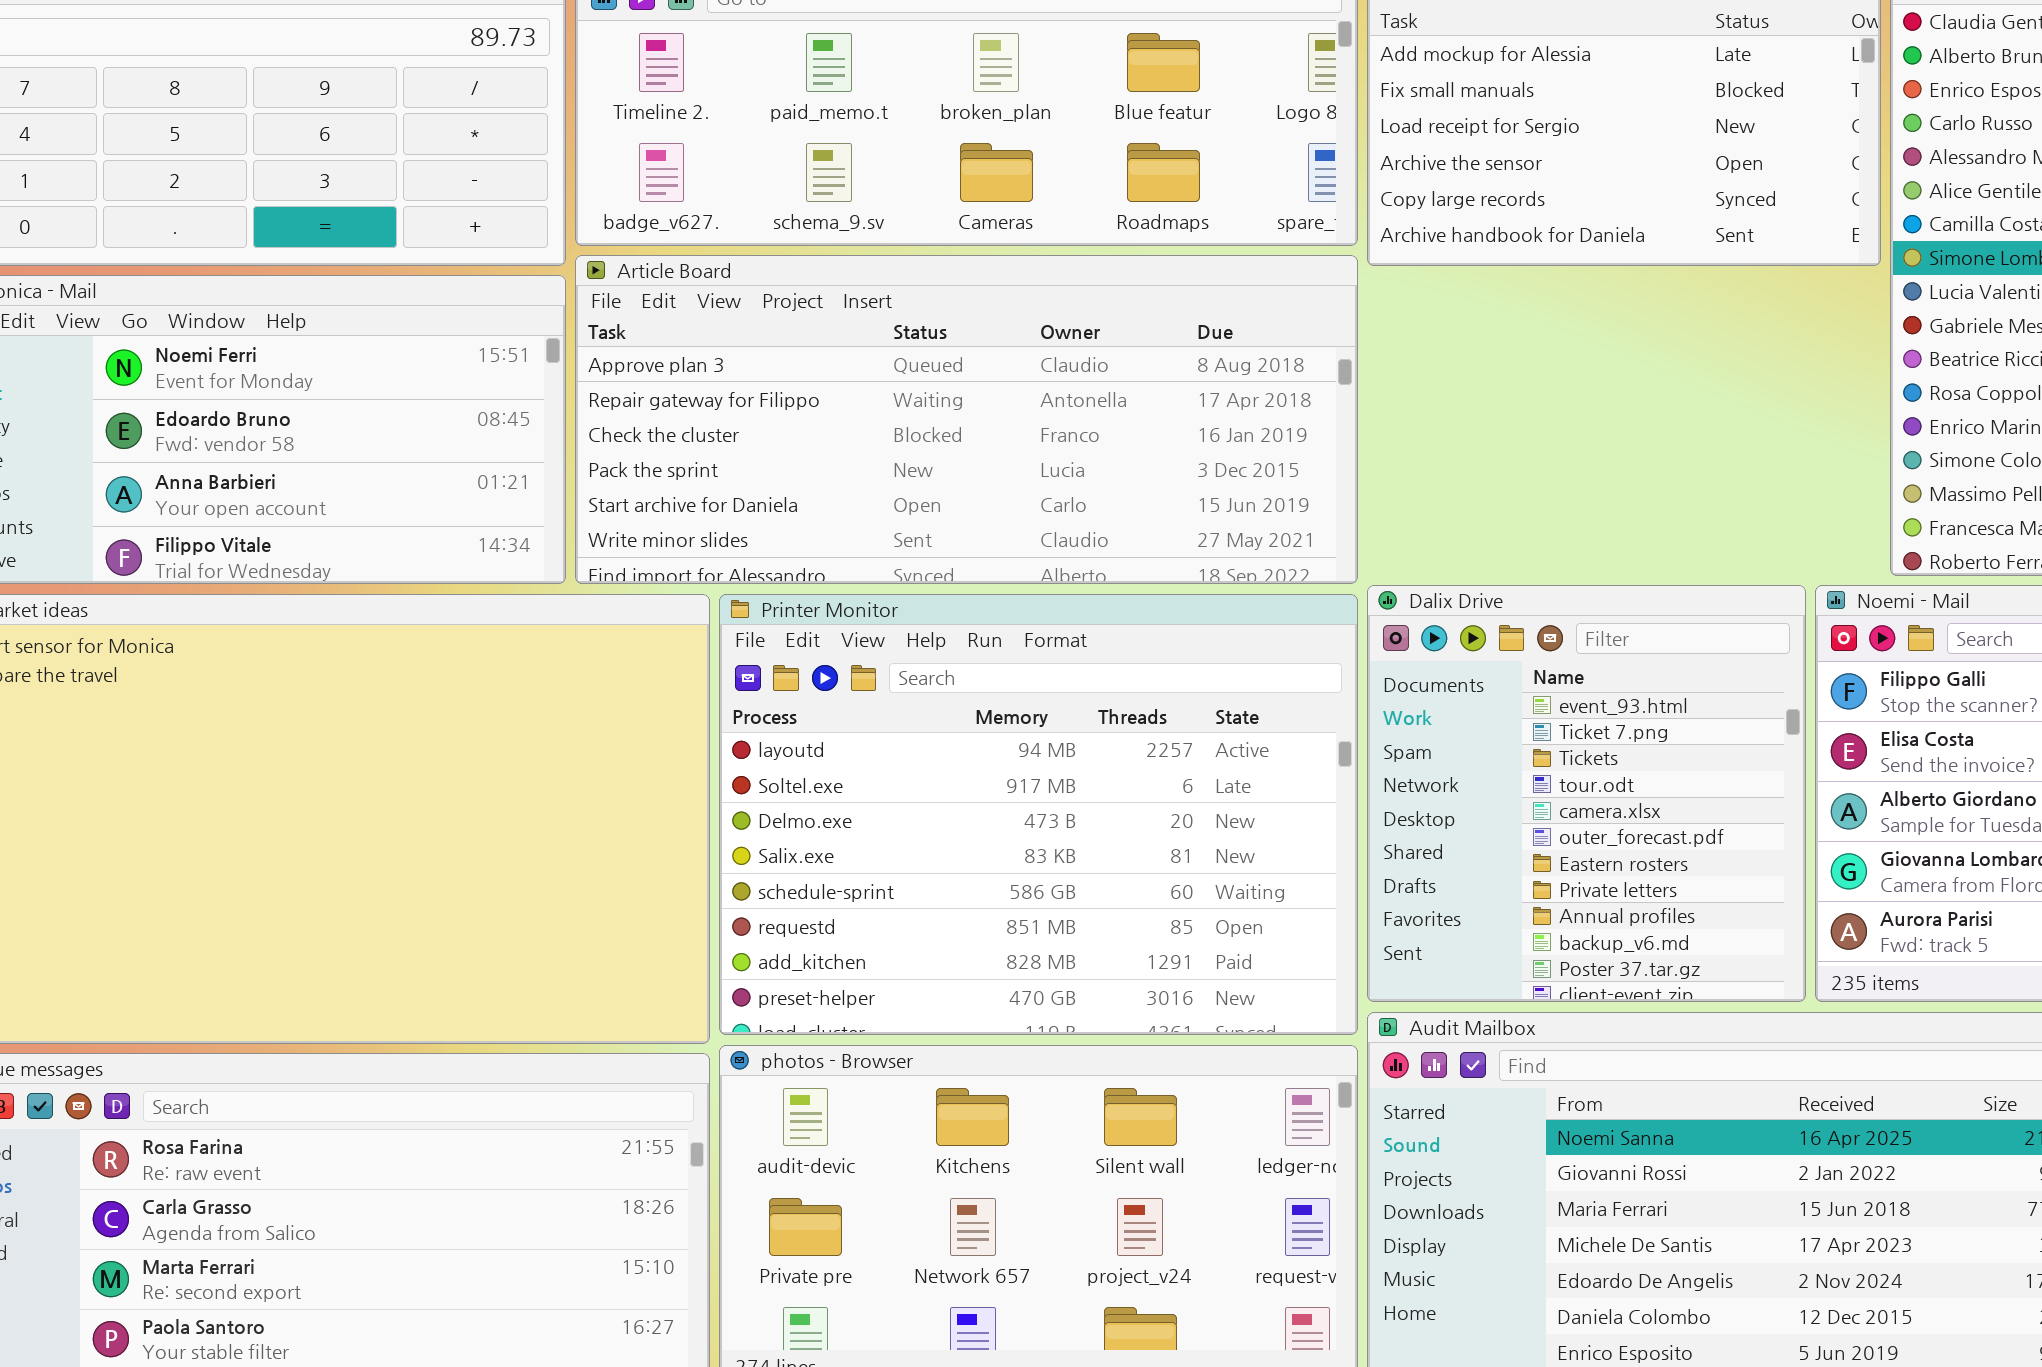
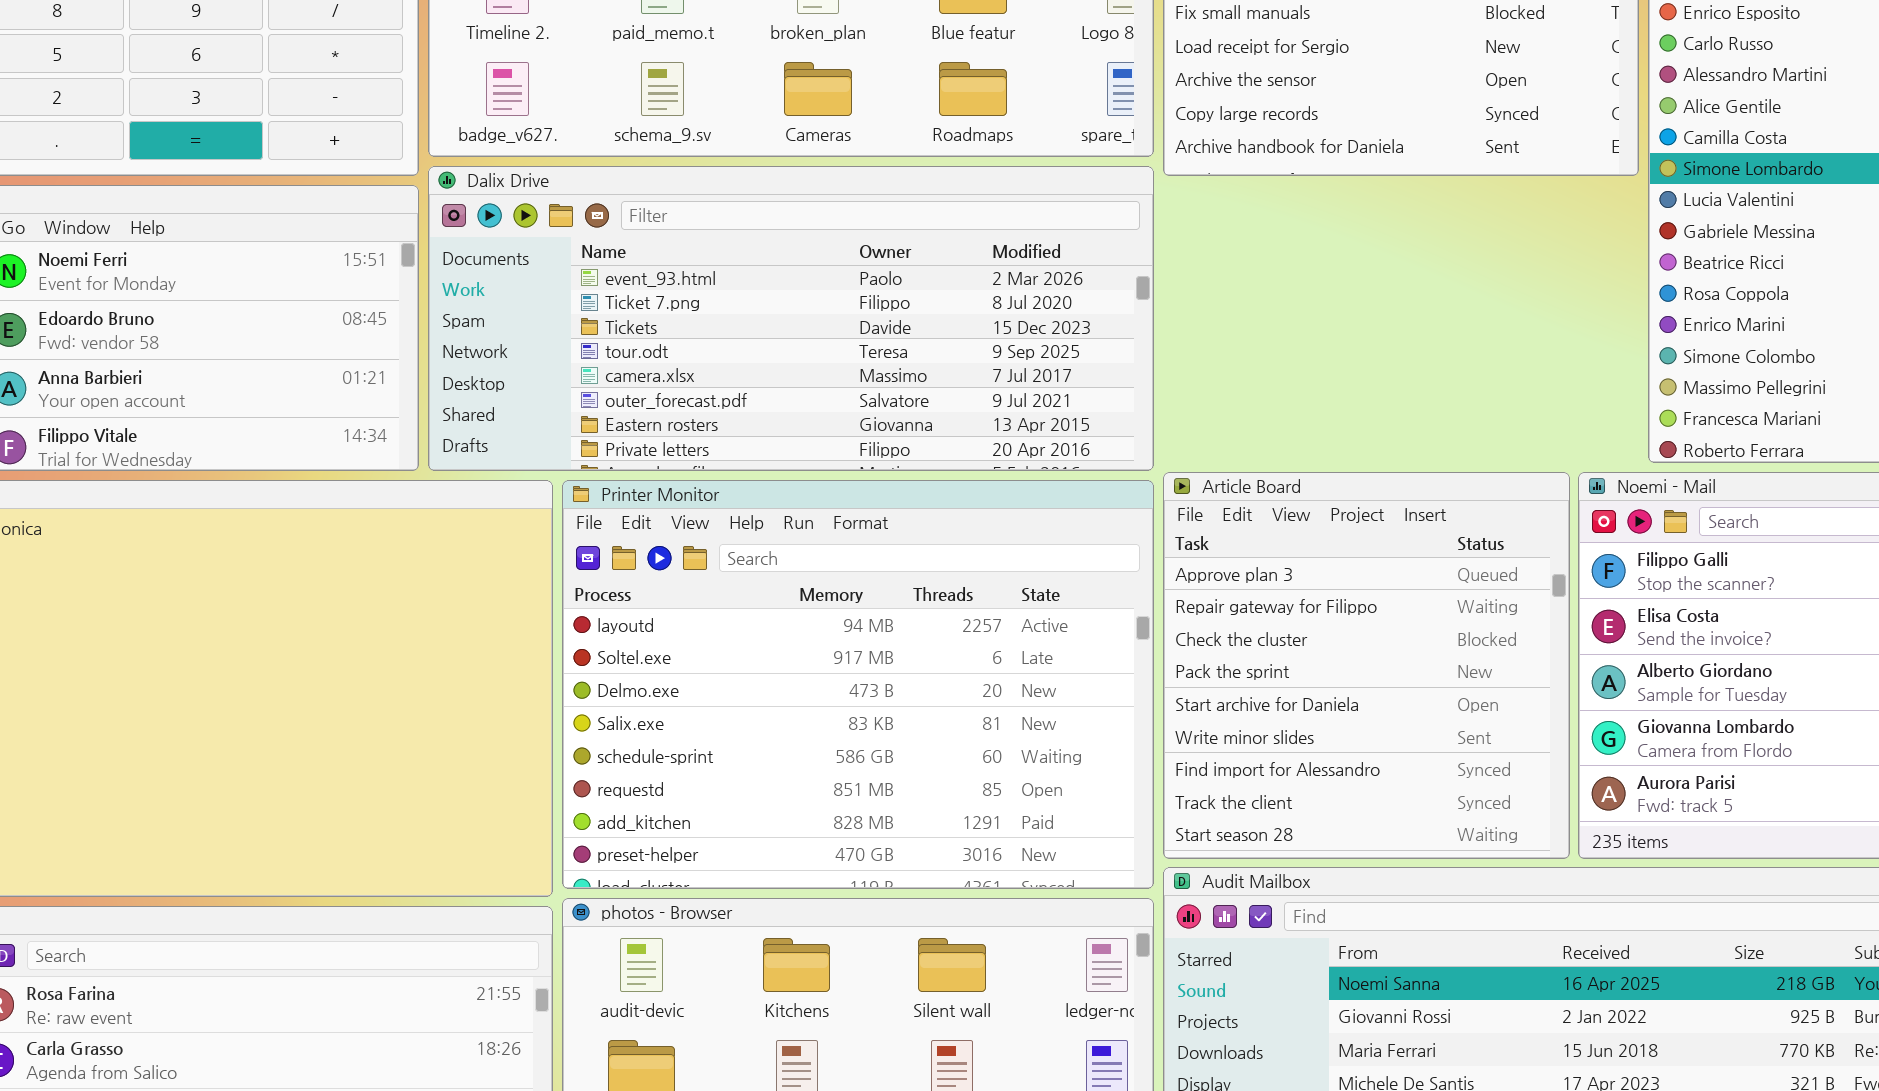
Article Board: [575,255,1358,584] -> [1163,472,1570,859], moved, resized
Dalix Drive: [1367,585,1806,1002] -> [428,166,1154,471], moved, resized

